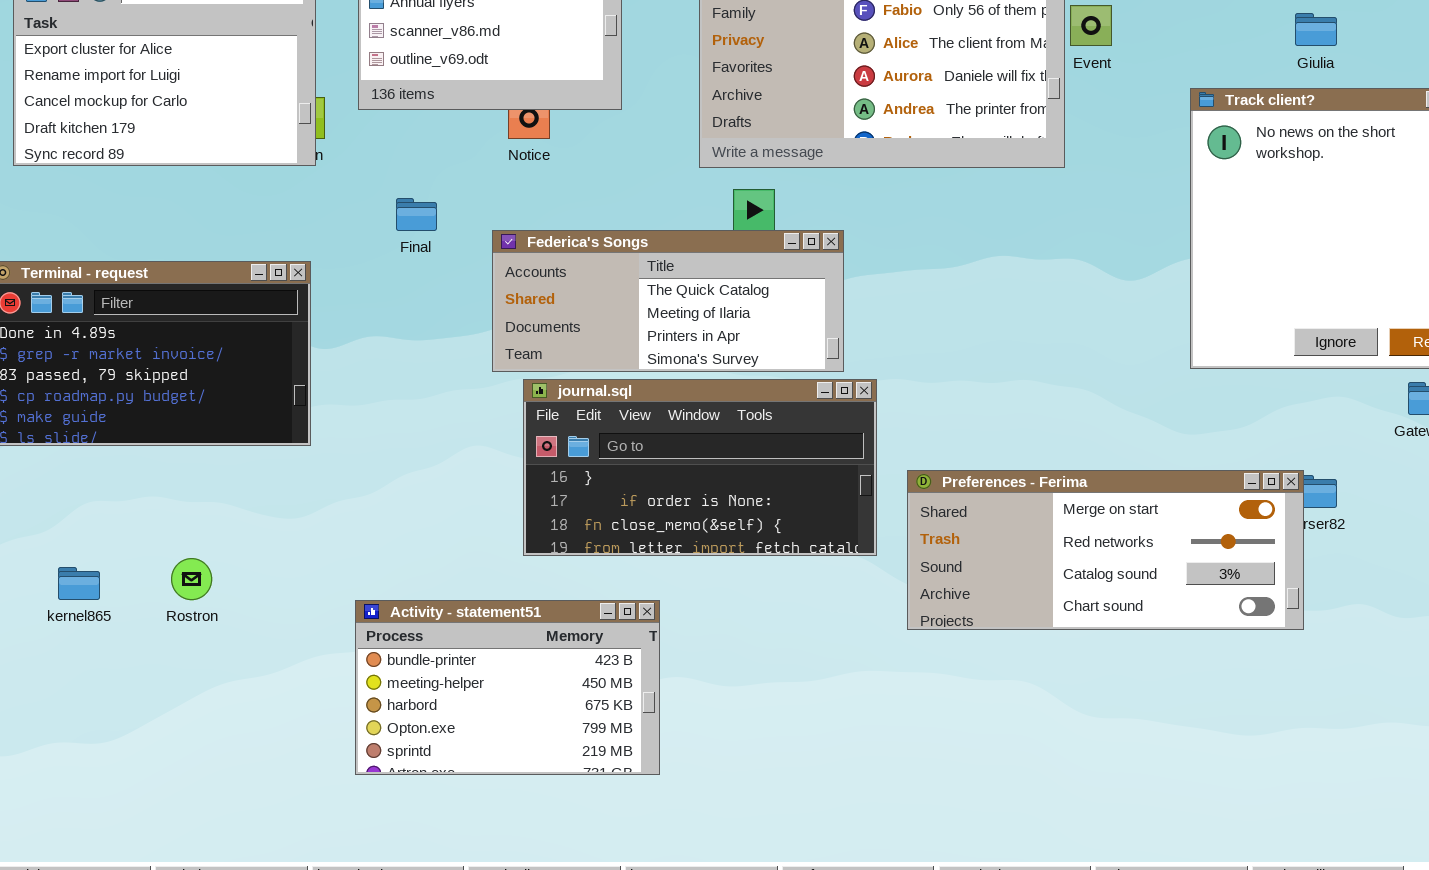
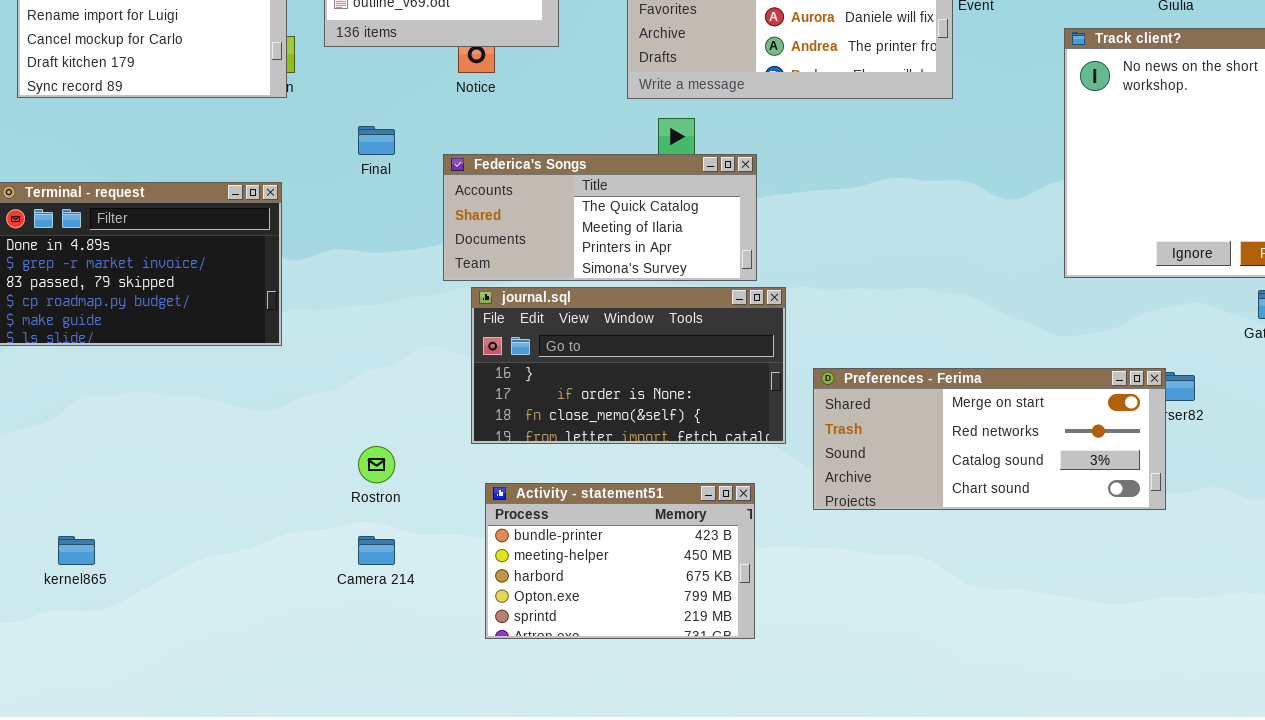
Rostron: [171,558,212,600] -> [358,446,395,483], moved
kernel865: [58,567,100,600] -> [58,536,95,565], moved
Activity - statement51: [355,600,660,775] -> [485,483,755,639], moved

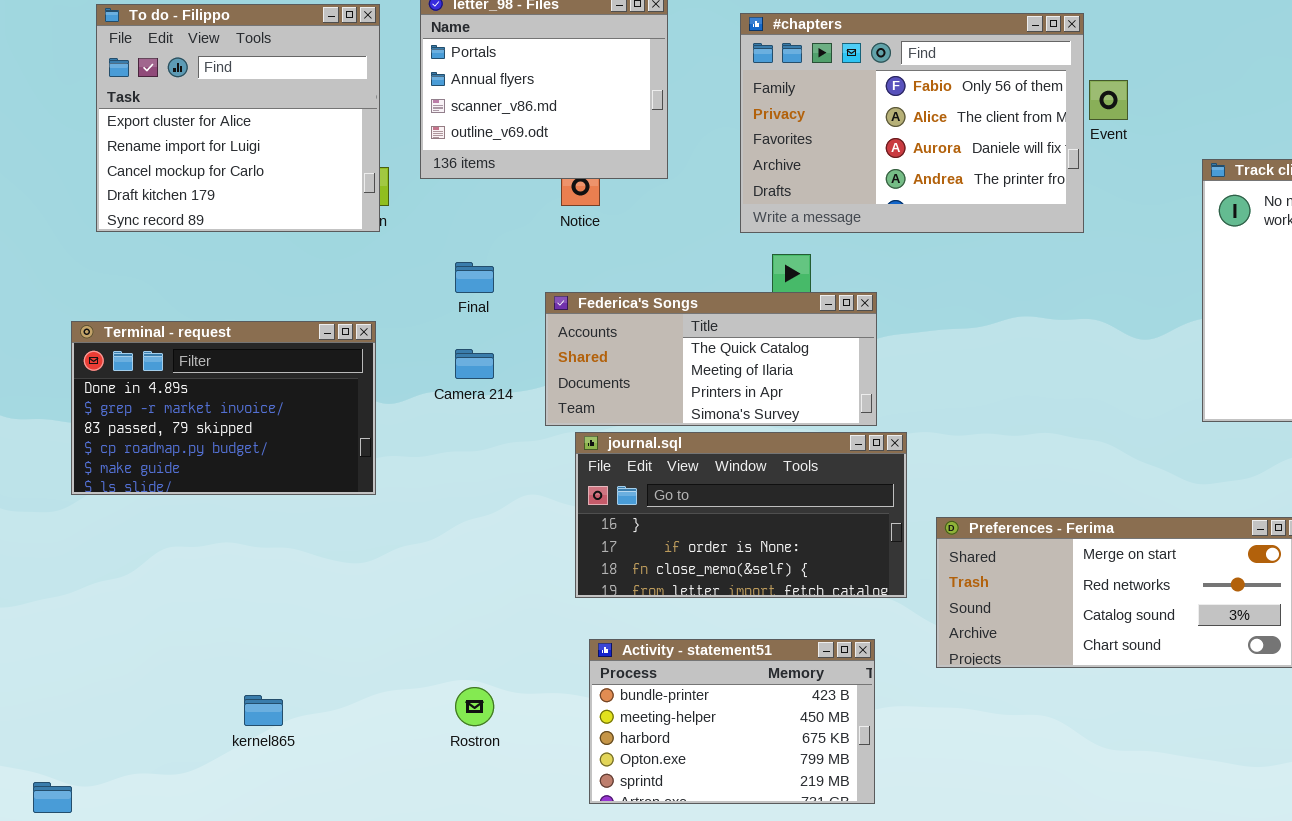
Rostron: [358,446,395,483] -> [455,687,494,726], moved
kernel865: [58,536,95,565] -> [244,695,283,726], moved
Camera 214: [358,536,395,565] -> [455,349,494,379], moved

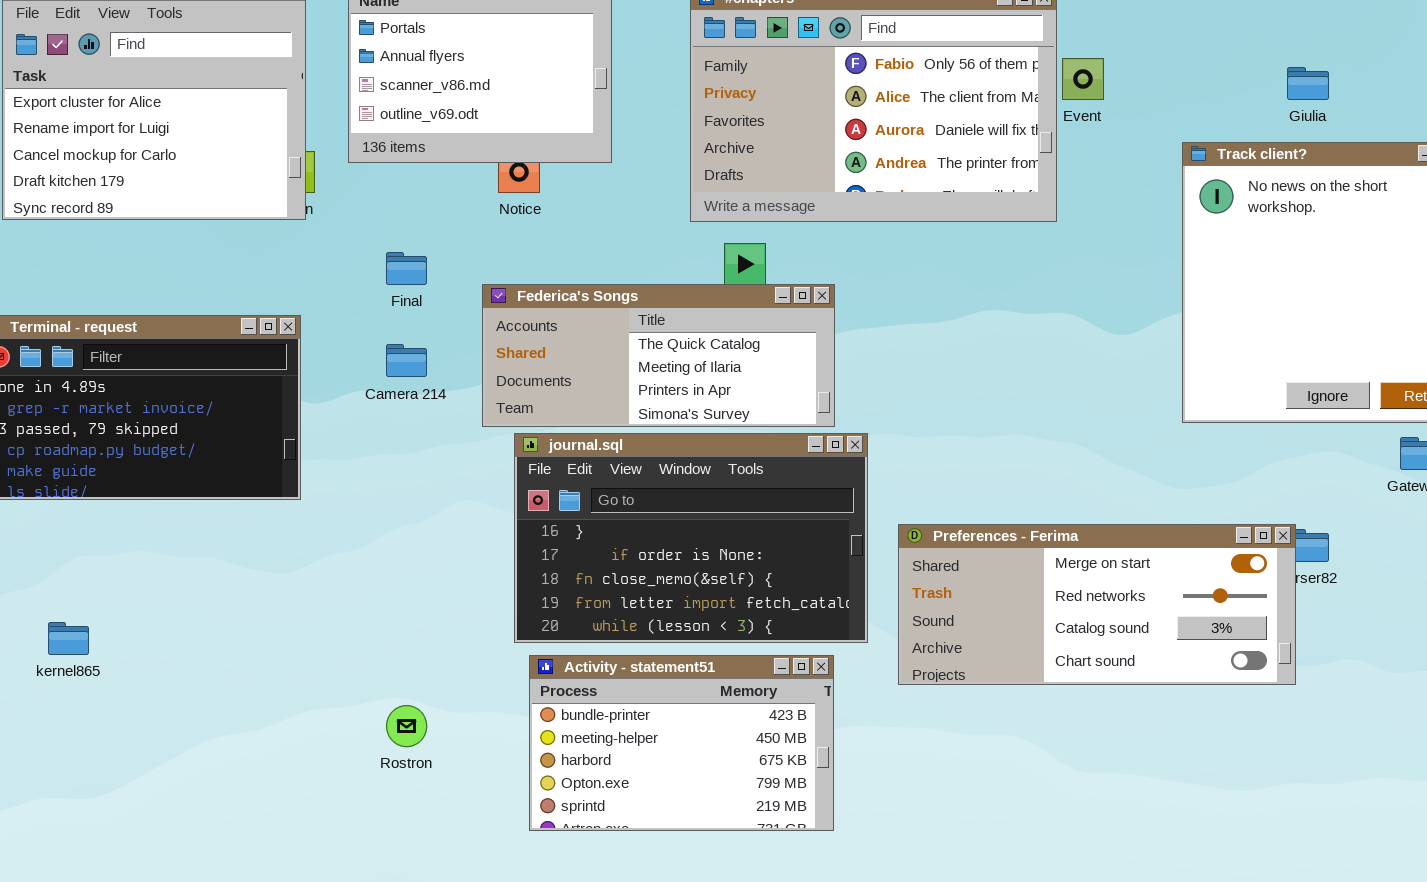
journal.sql: [575,432,907,598] -> [514,433,868,643], resized
kernel865: [244,695,283,726] -> [48,622,89,655], moved

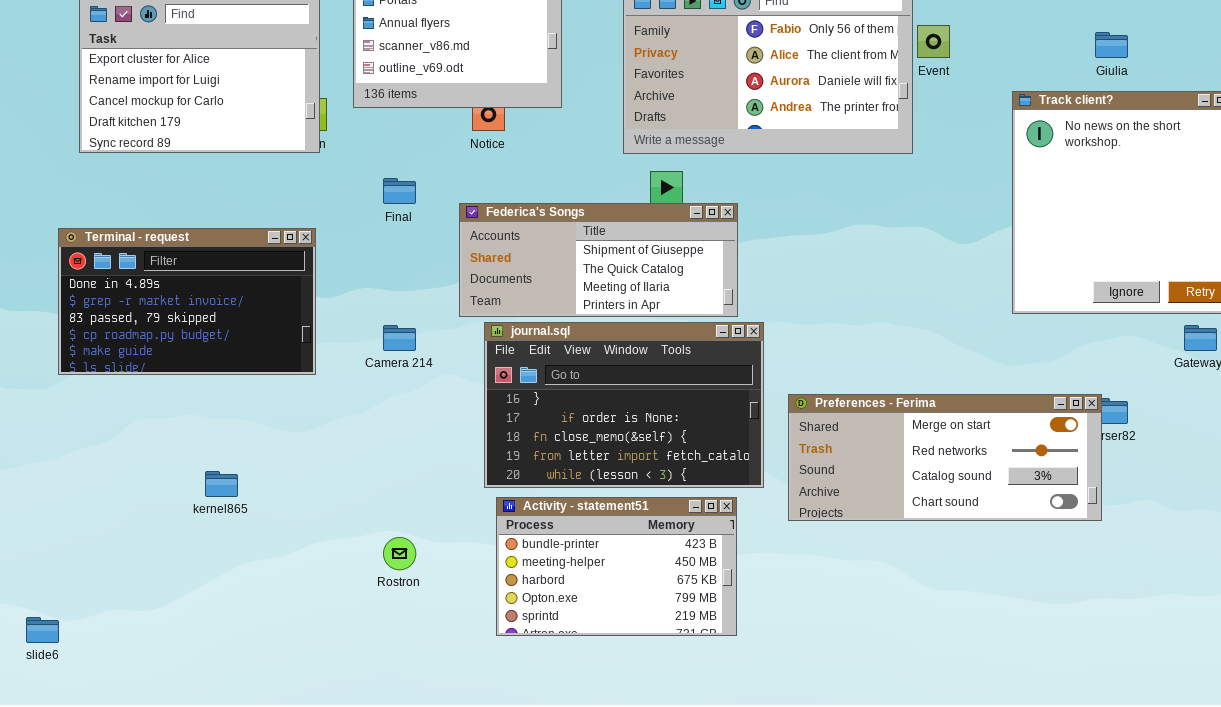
Federica's Songs: [482,284,835,427] -> [459,203,738,317], scrolled up 1 row
Camera 214: [386,344,427,377] -> [383,325,416,351], moved
kernel865: [48,622,89,655] -> [205,471,238,497], moved

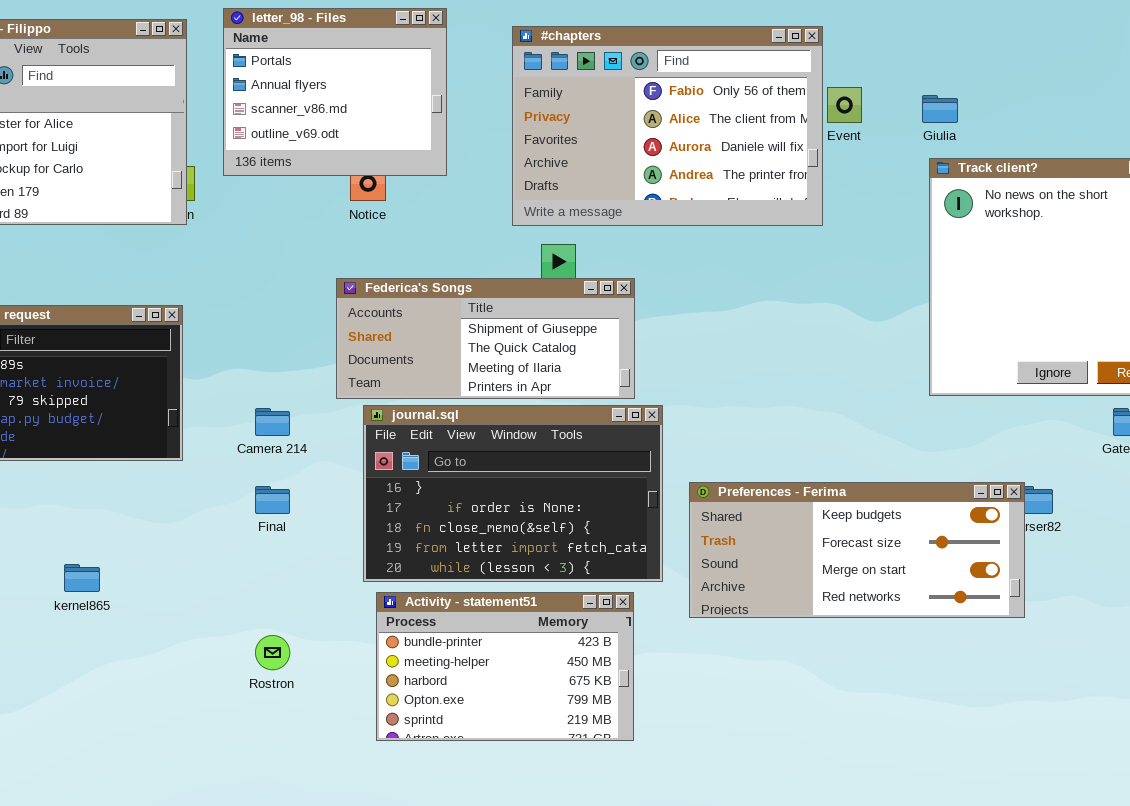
Giulia: [1095,32,1128,58] -> [922,95,958,123], moved
Final: [383,178,416,204] -> [255,486,290,514], moved
Preferences - Ferima: [788,394,1102,521] -> [689,482,1025,618], scrolled up 2 rows

